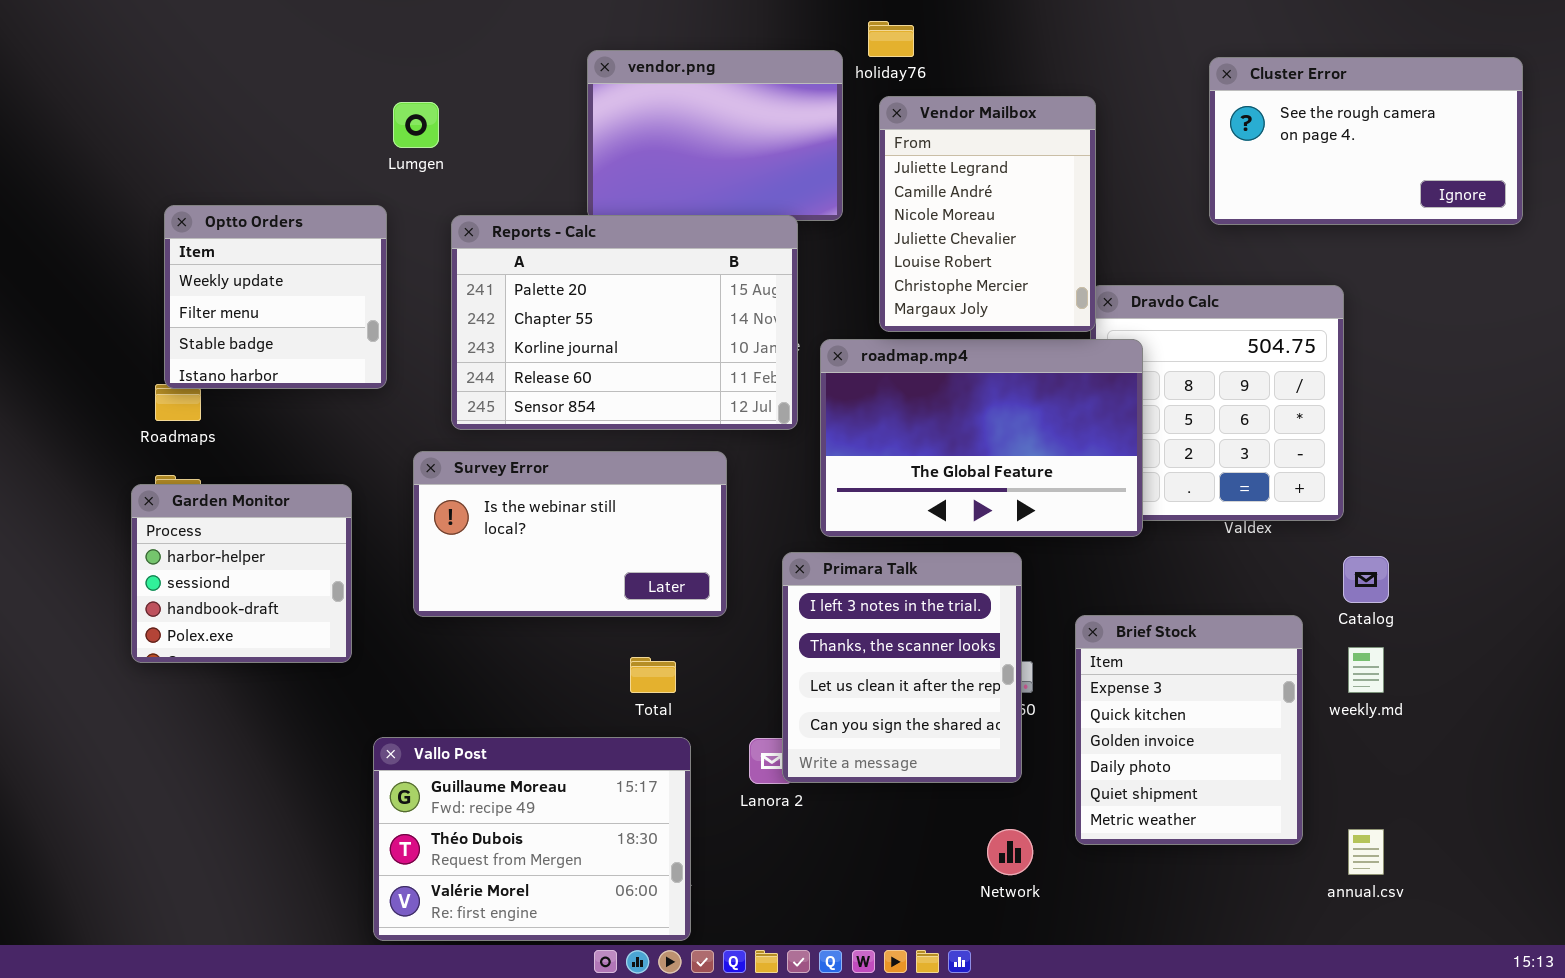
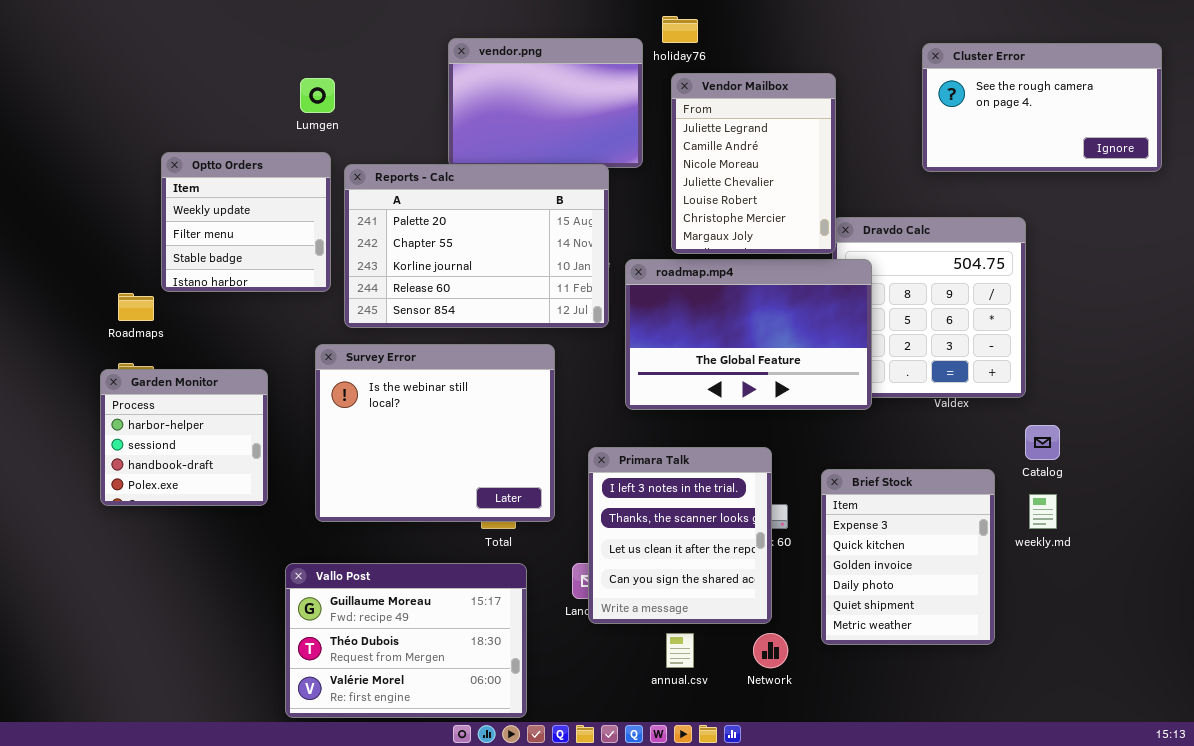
Optto Orders: [164,205,387,389] -> [161,152,331,292], moved
Survey Error: [413,451,727,617] -> [315,344,555,522], resized
Primara Talk: [782,552,1022,783] -> [588,447,772,624], moved
annual.csv: [1348,829,1384,875] -> [666,633,694,668], moved

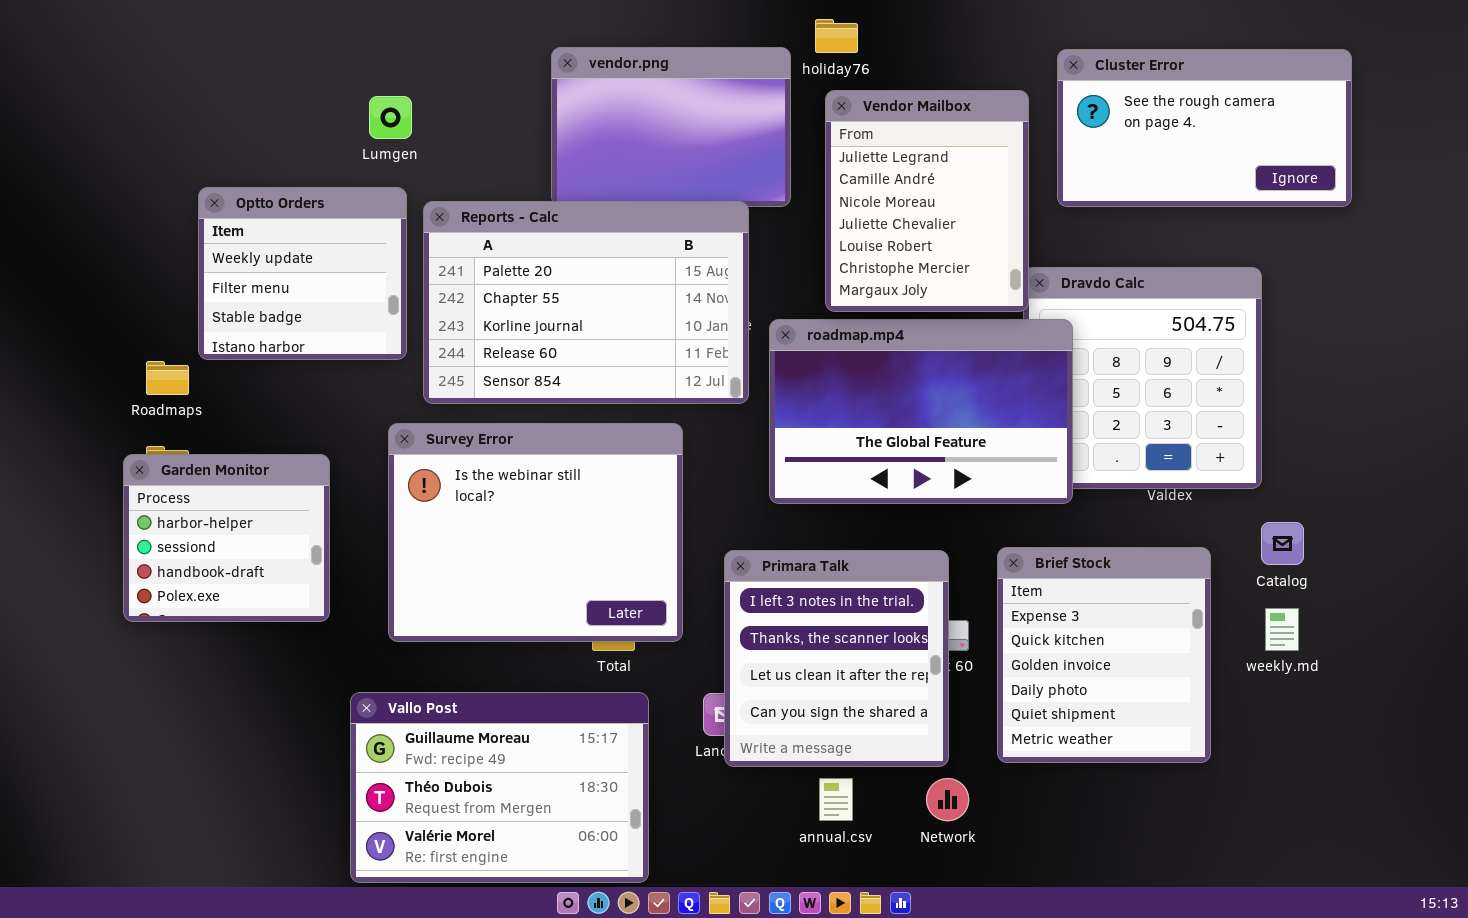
Cluster Error: [922,43,1162,172] -> [1057,49,1352,207], moved
Brief Stock: [821,469,995,645] -> [997,547,1211,763], moved

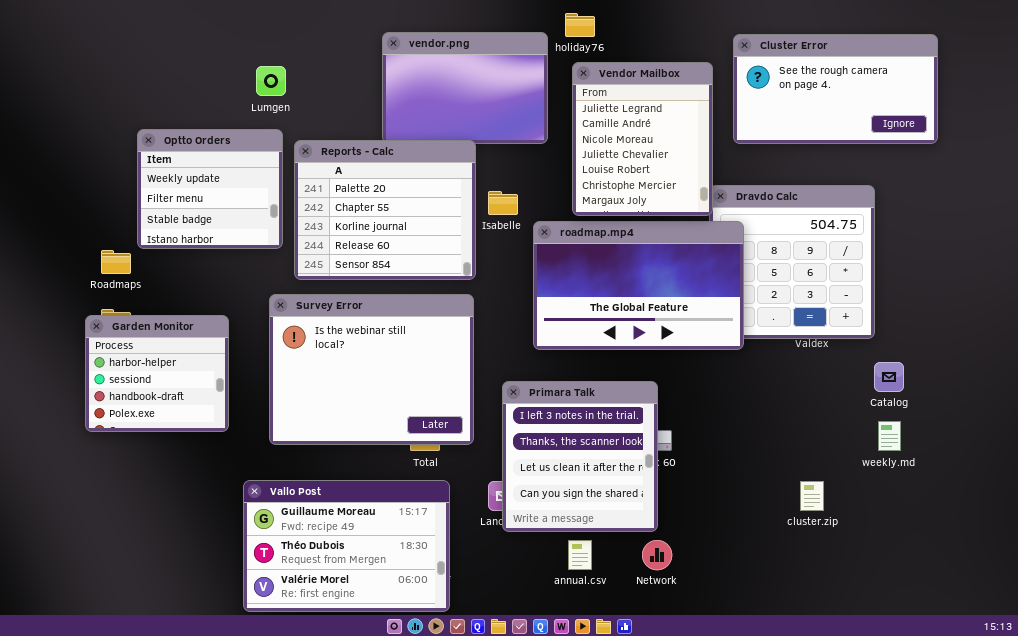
Reports - Calc: [423,201,749,404] -> [294,140,476,280], resized
Brief Stock: [997,547,1211,763] -> none, closed

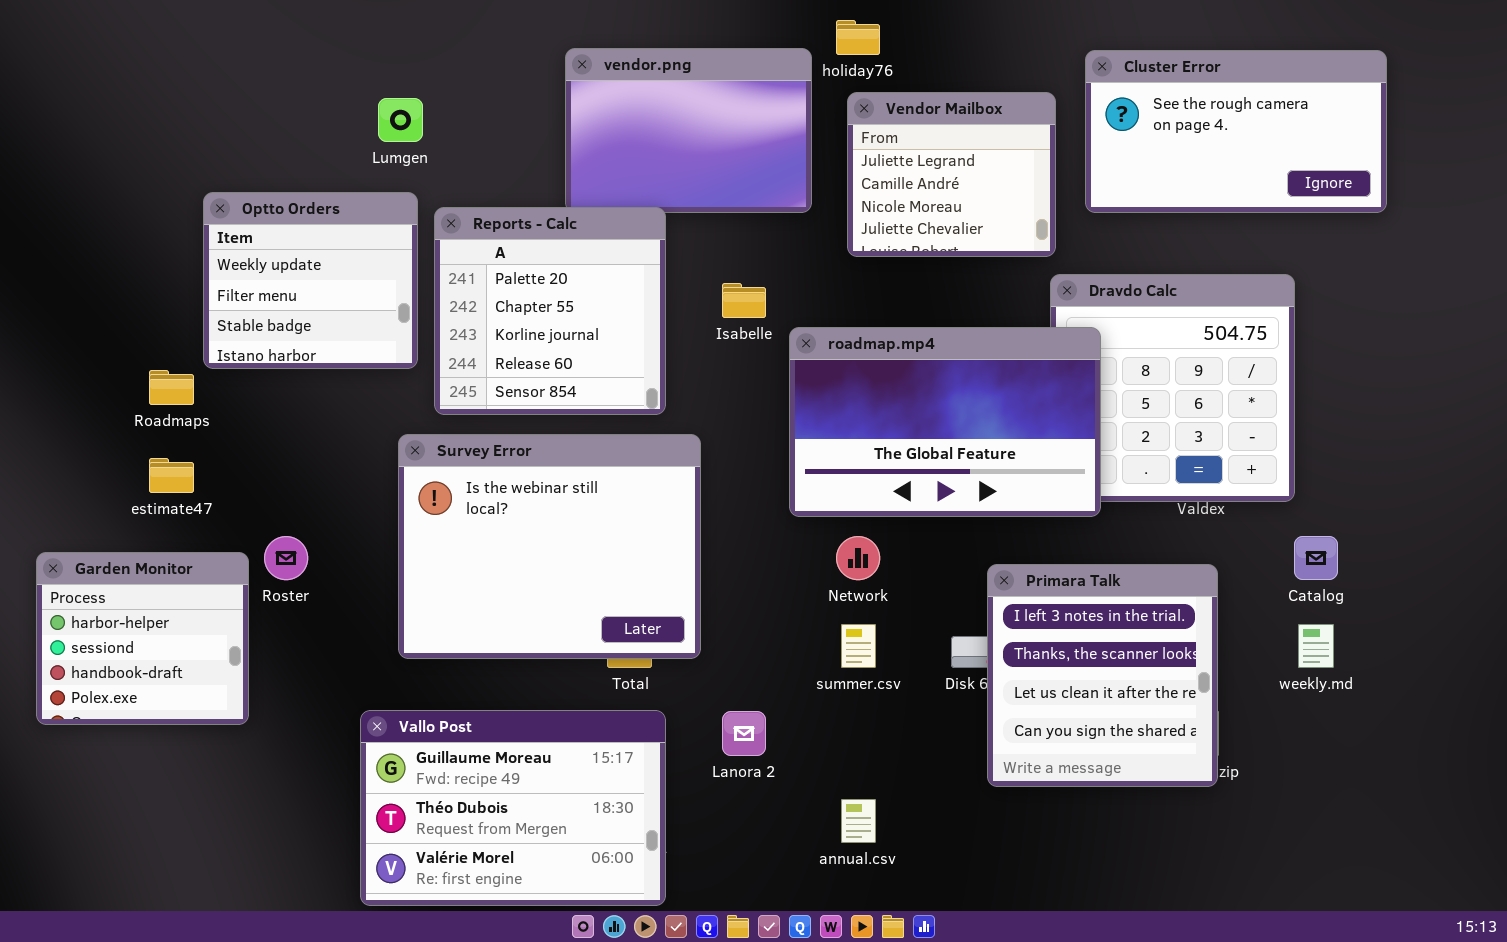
Vendor Mailbox: [572,62,713,216] -> [847,92,1056,257], resized
Reports - Calc: [294,140,476,280] -> [434,207,666,415], resized
Garden Monitor: [85,315,229,432] -> [36,552,249,725], moved
Primara Talk: [502,381,658,532] -> [987,564,1218,787], moved
Network: [642,540,672,570] -> [836,536,880,580], moved

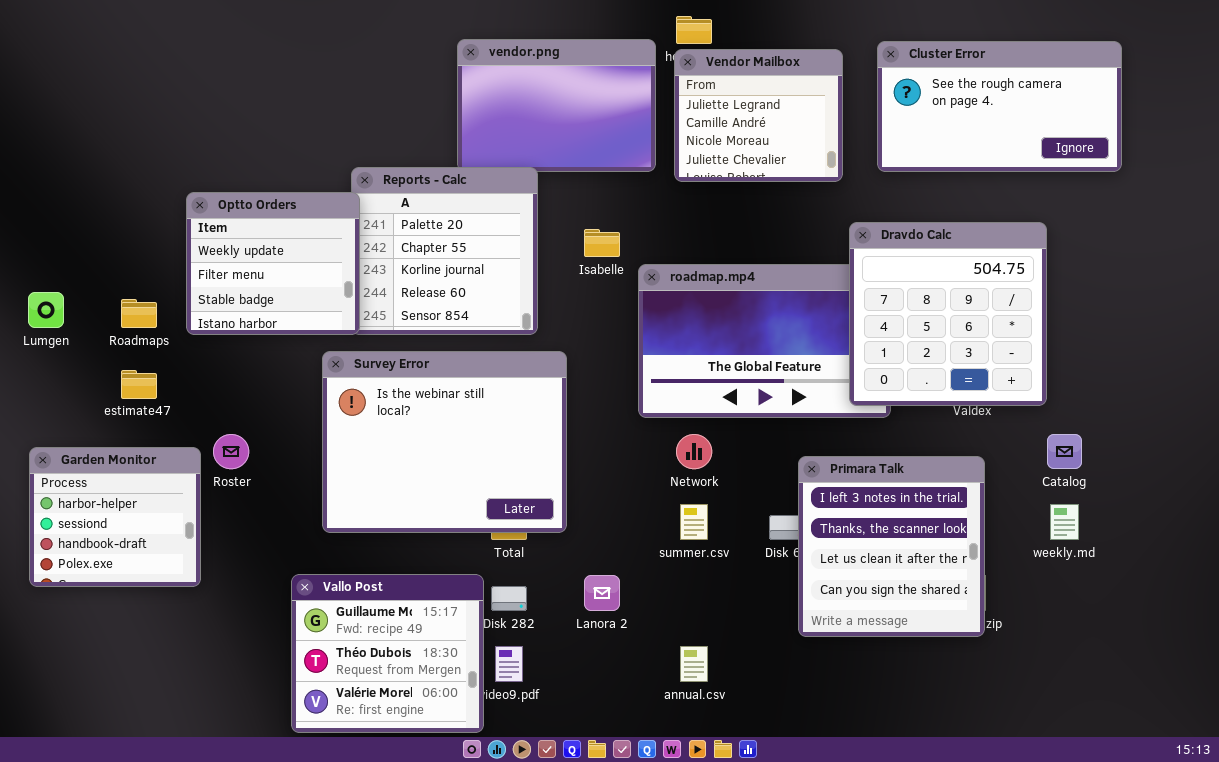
Vendor Mailbox: [847,92,1056,257] -> [674,49,843,182], moved
Lumgen: [378,98,423,142] -> [28,292,64,328], moved
Optto Orders: [203,192,418,369] -> [186,192,360,335], moved
Dravdo Calc: [1050,274,1295,502] -> [849,222,1047,406], raised
Vallo Post: [360,710,666,906] -> [291,574,484,733], resized

